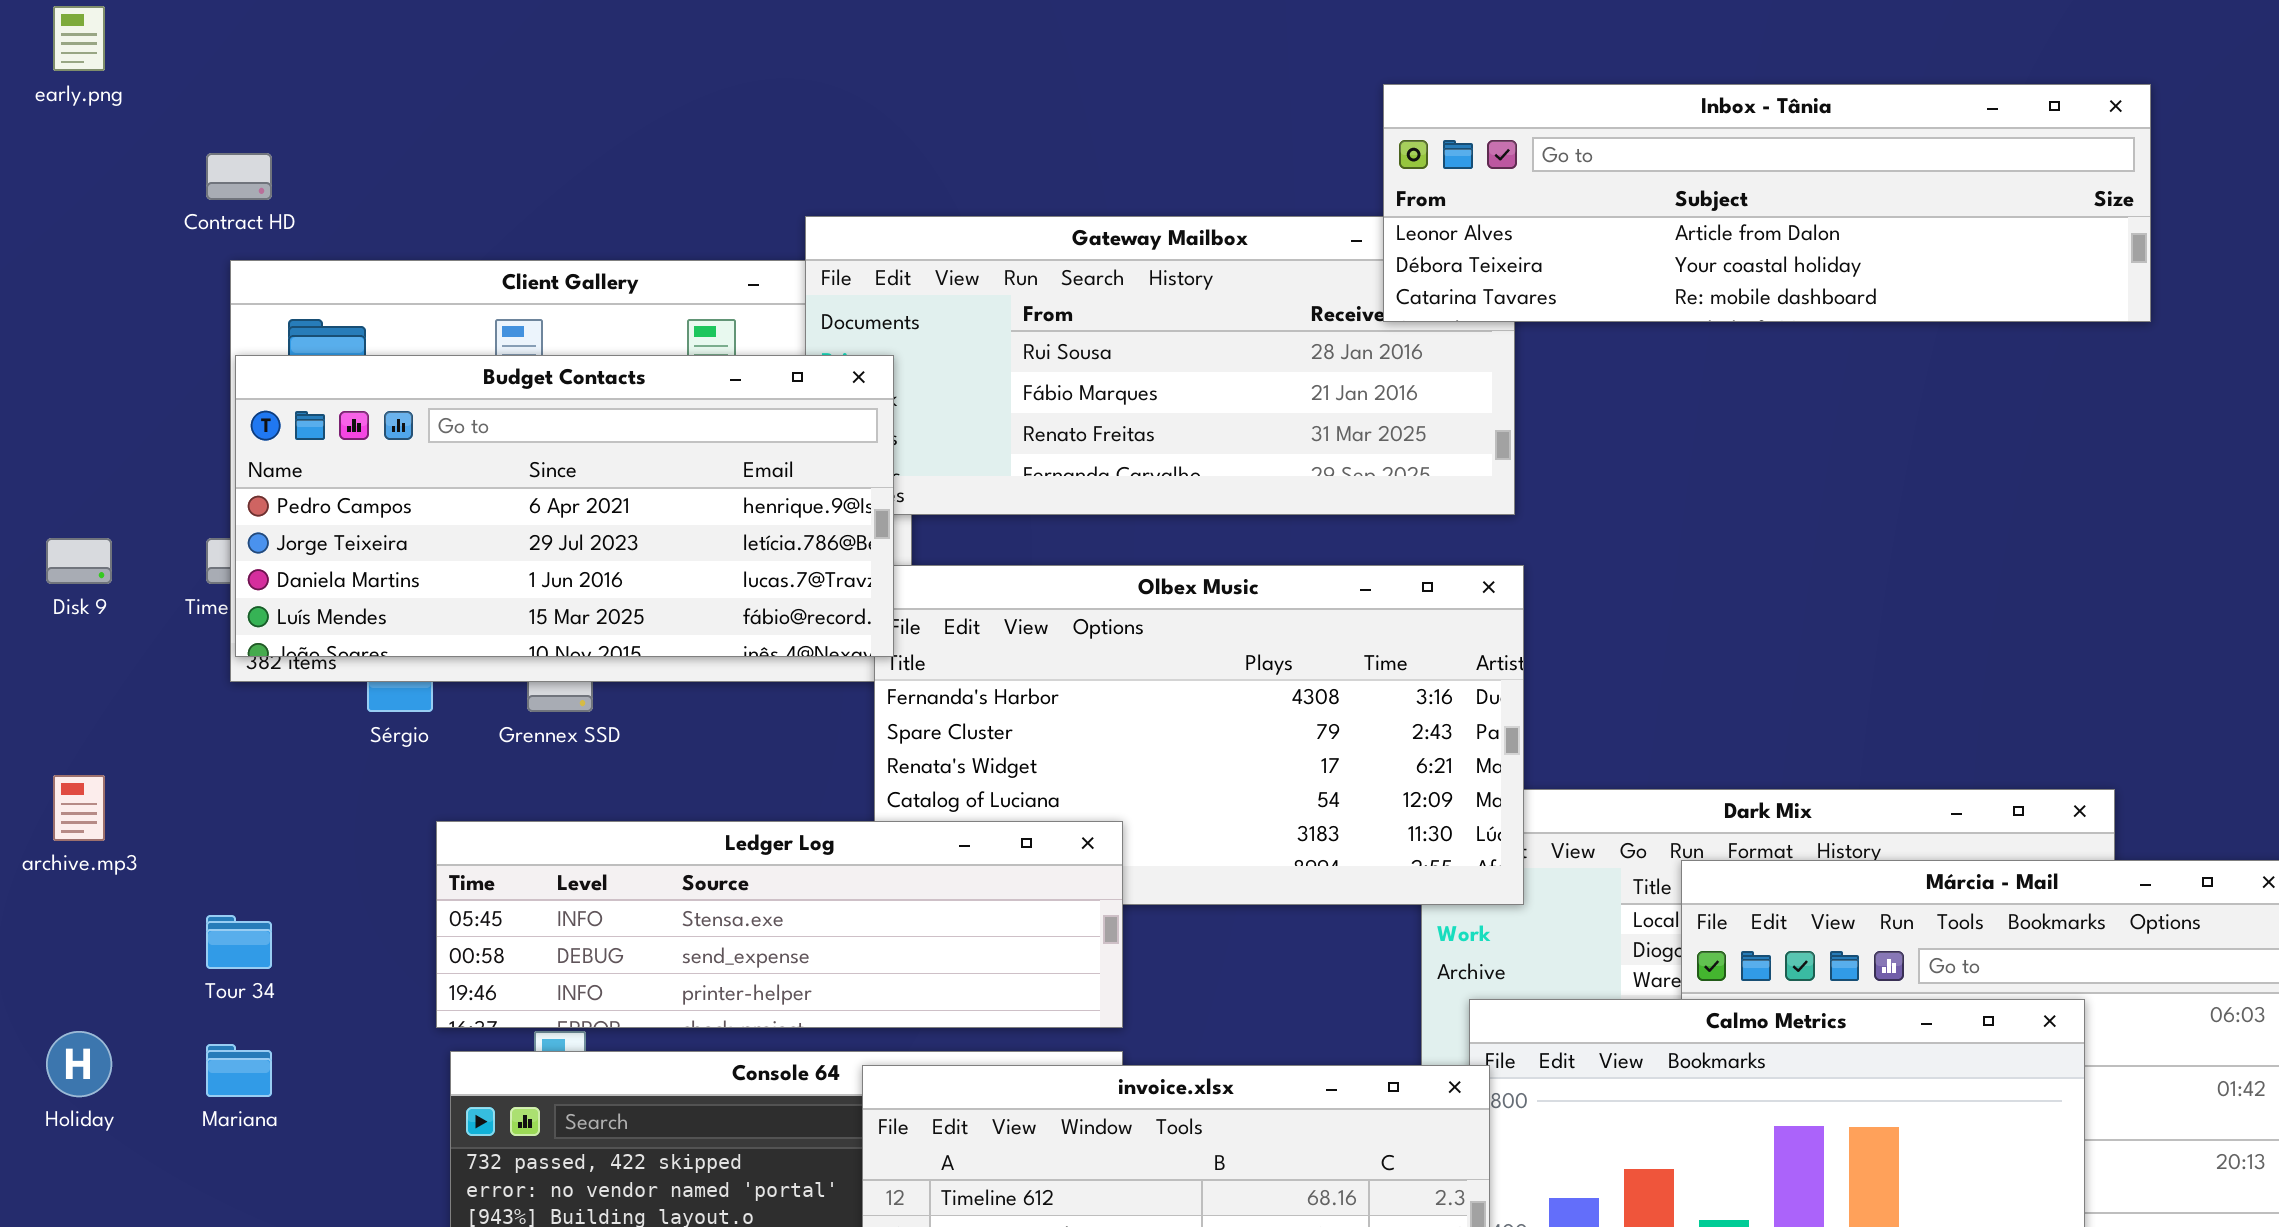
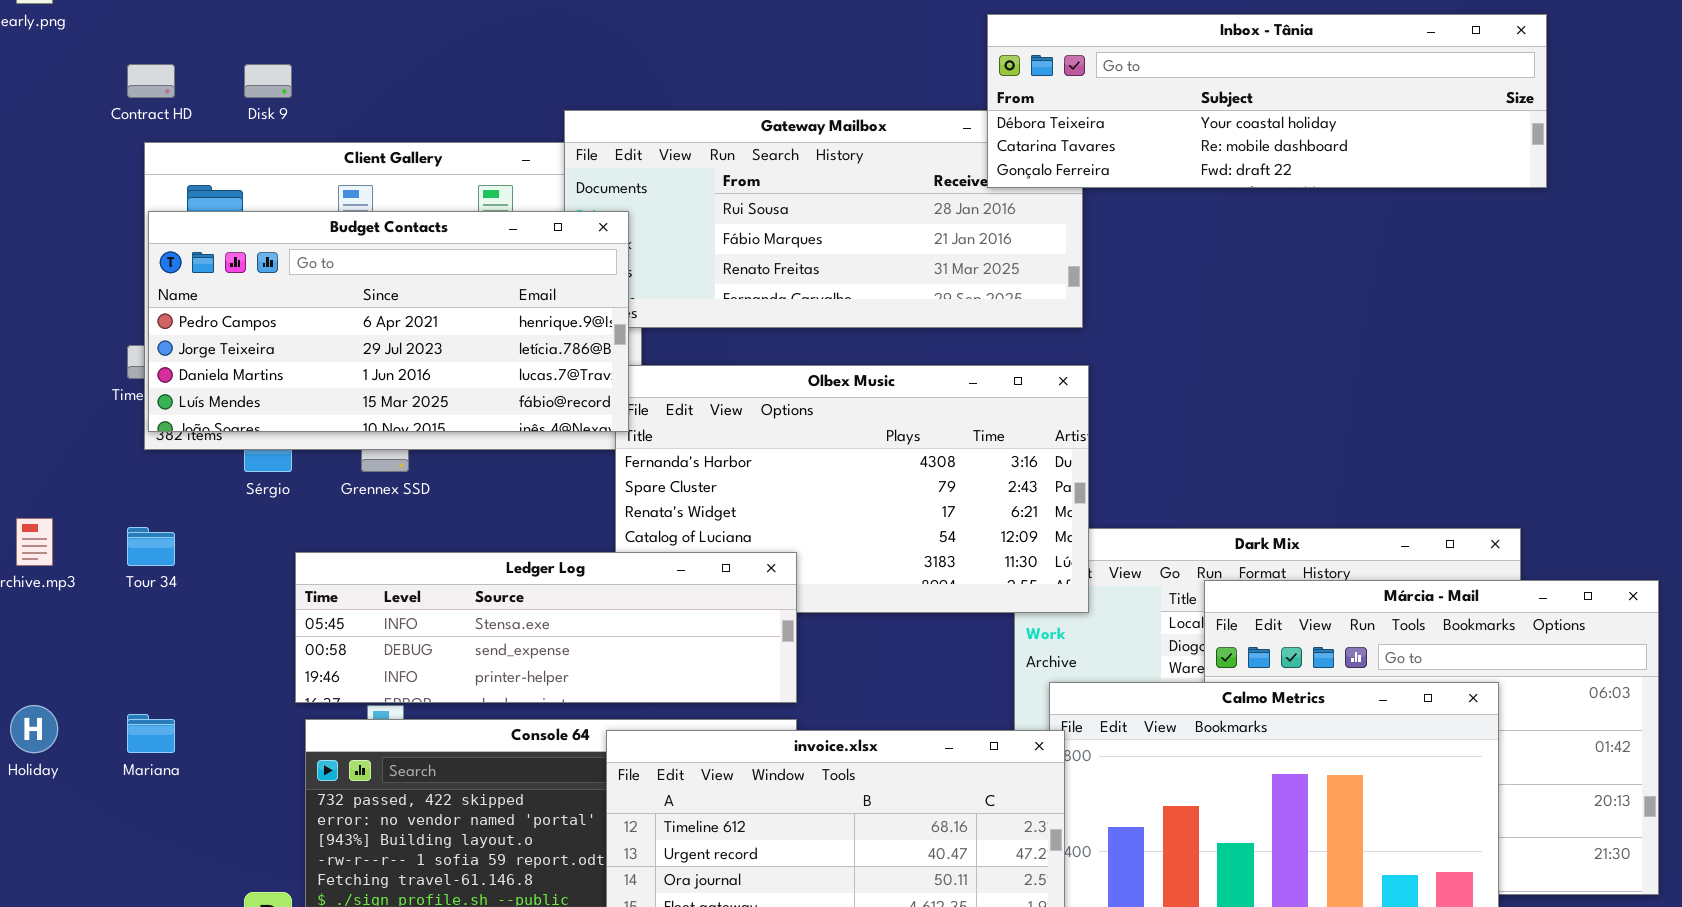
Inbox - Tânia: [1383,84,2151,322] -> [987,14,1547,188], scrolled down 1 row
Disk 9: [46,538,112,584] -> [244,64,292,98], moved
Tour 34: [206,915,272,969] -> [127,527,175,566], moved

